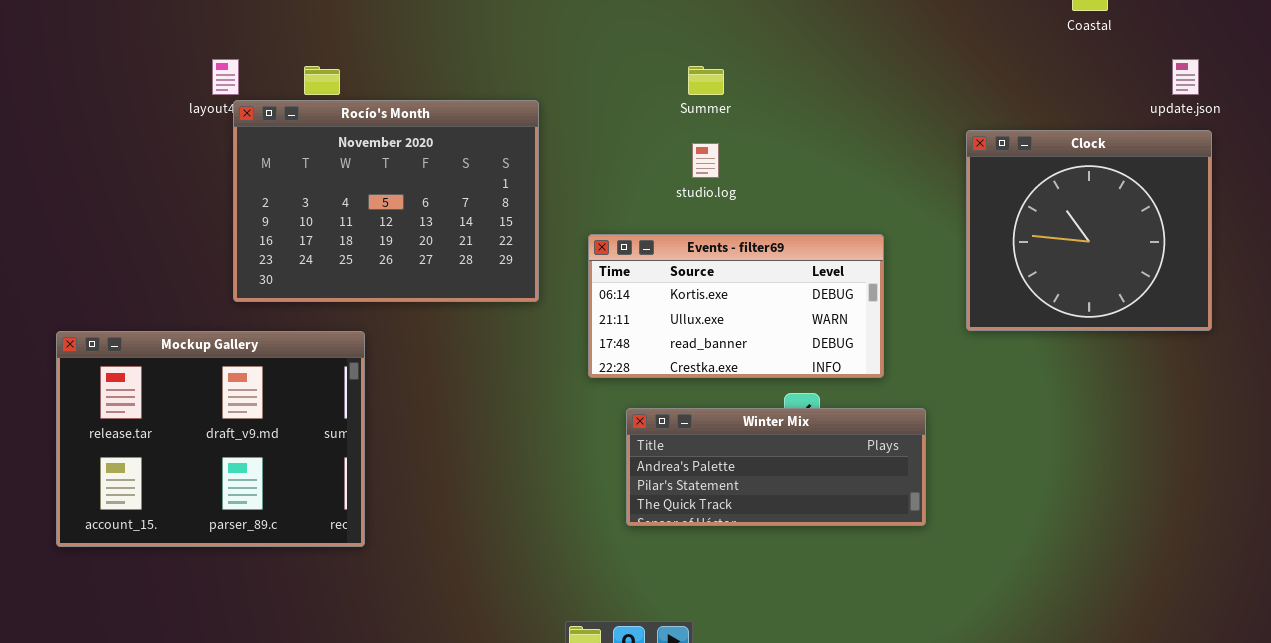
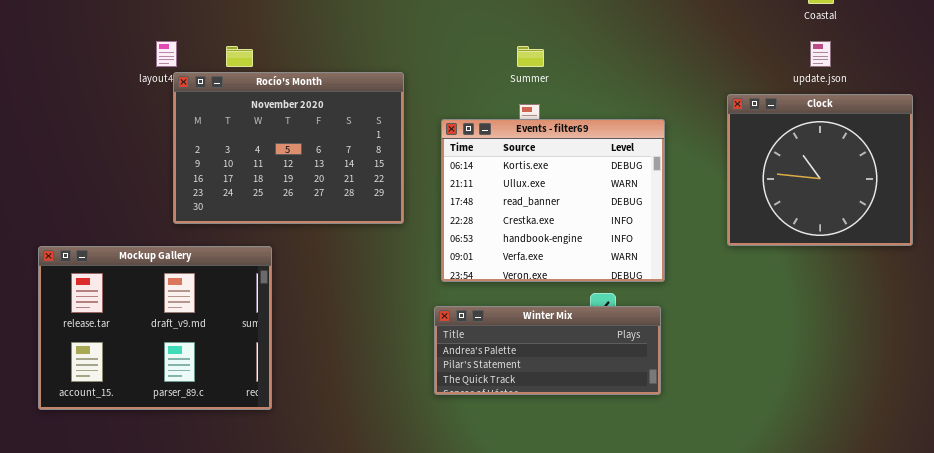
update.json: [1172,59,1199,95] -> [810,41,831,67], moved
Events - filter69: [588,234,884,378] -> [441,119,665,282], resized
Winter Mix: [626,408,926,526] -> [434,306,661,395], moved

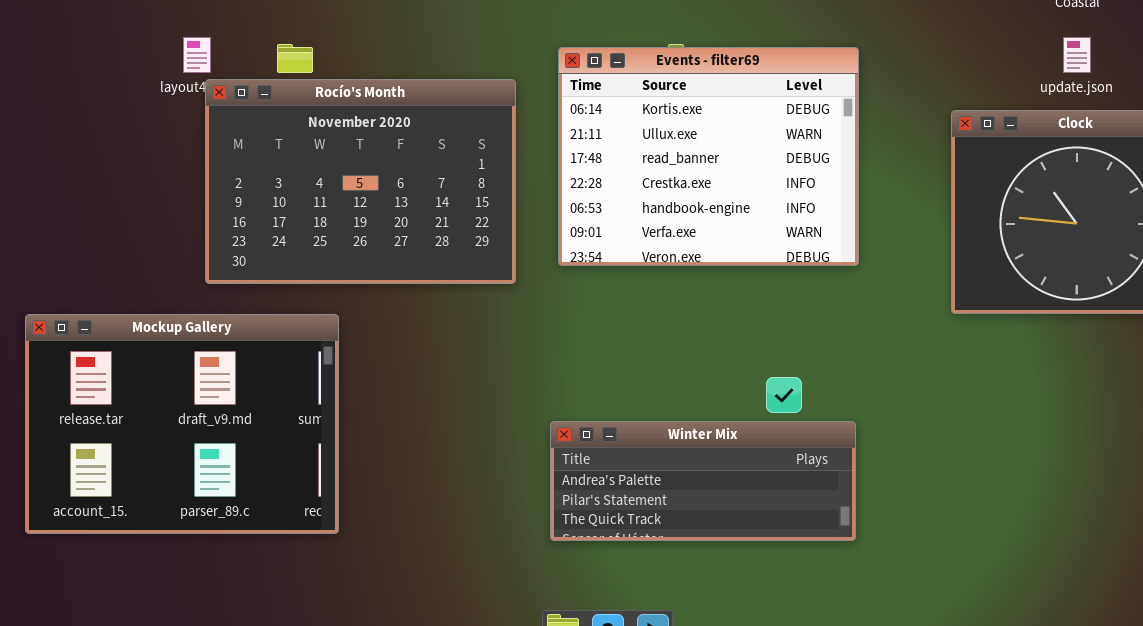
Events - filter69: [441,119,665,282] -> [558,47,859,266], moved
Winter Mix: [434,306,661,395] -> [550,421,856,541], moved

